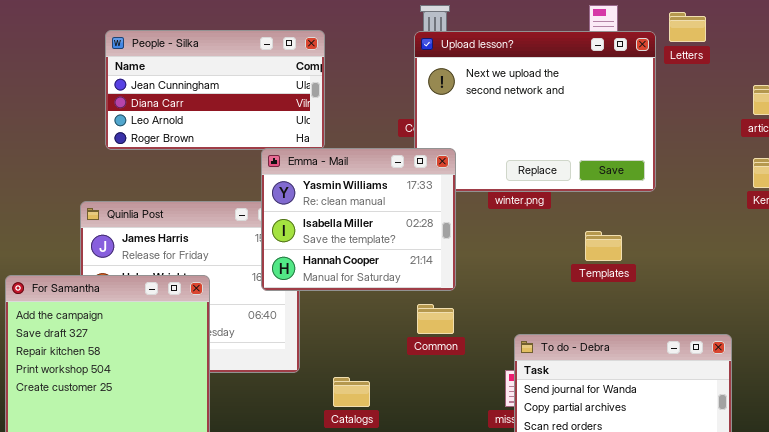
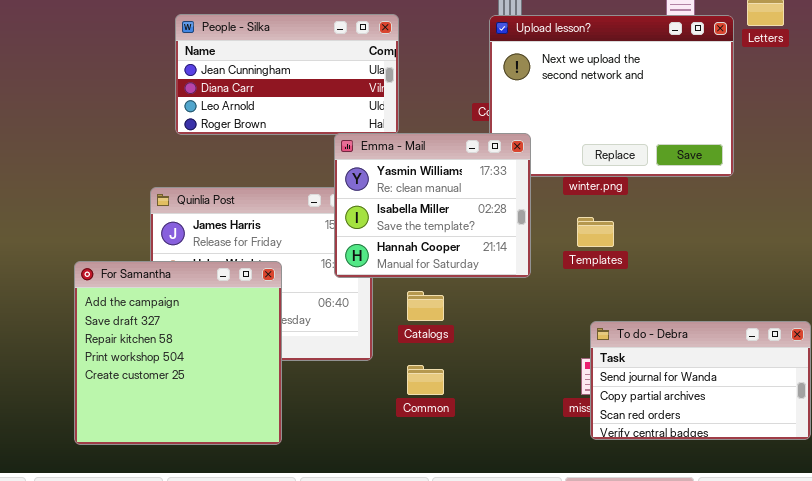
Templates: [585,231,622,261] -> [577,217,614,247], moved
Common: [417,304,454,334] -> [407,365,444,395], moved
Catalogs: [333,377,370,407] -> [407,291,444,321], moved

